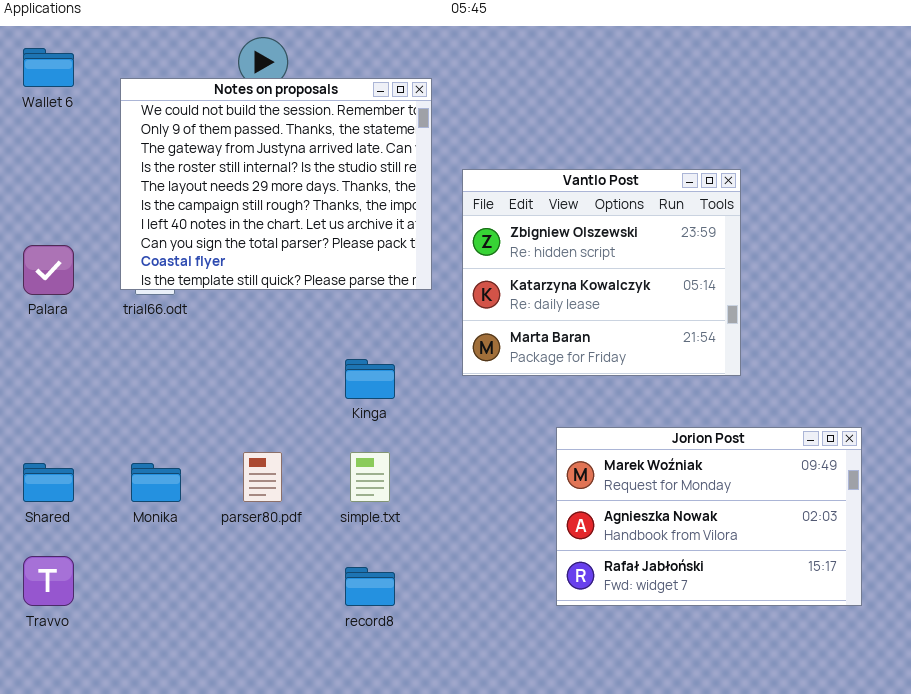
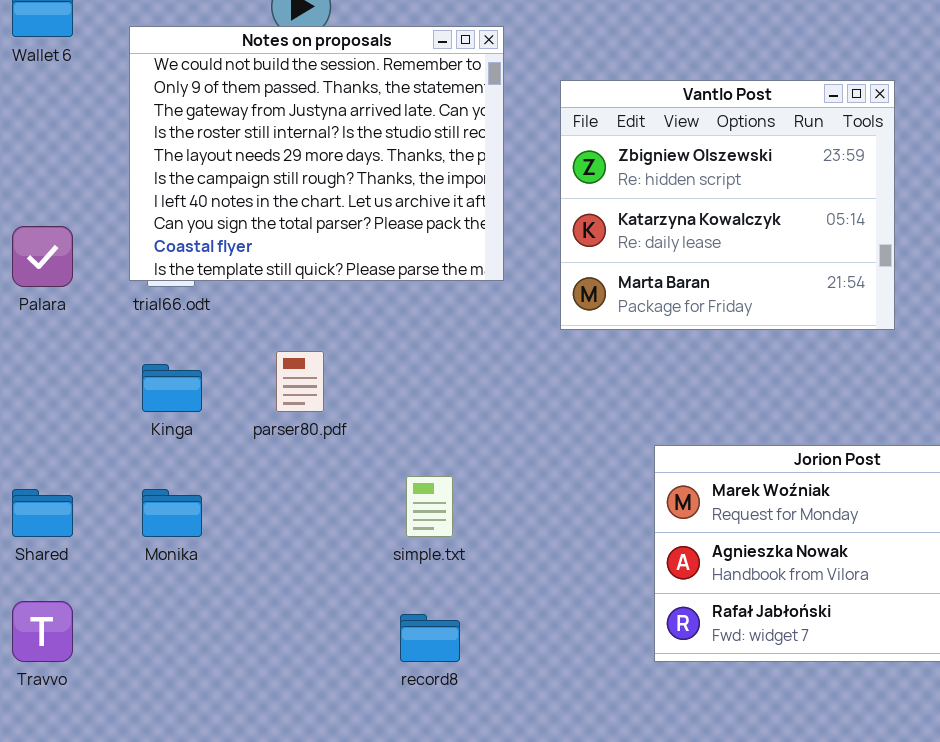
Vantlo Post: [462,169,741,376] -> [560,80,895,330], moved
Kinga: [345,359,395,399] -> [142,364,202,412], moved
parser80.pdf: [243,452,282,502] -> [276,351,324,412], moved

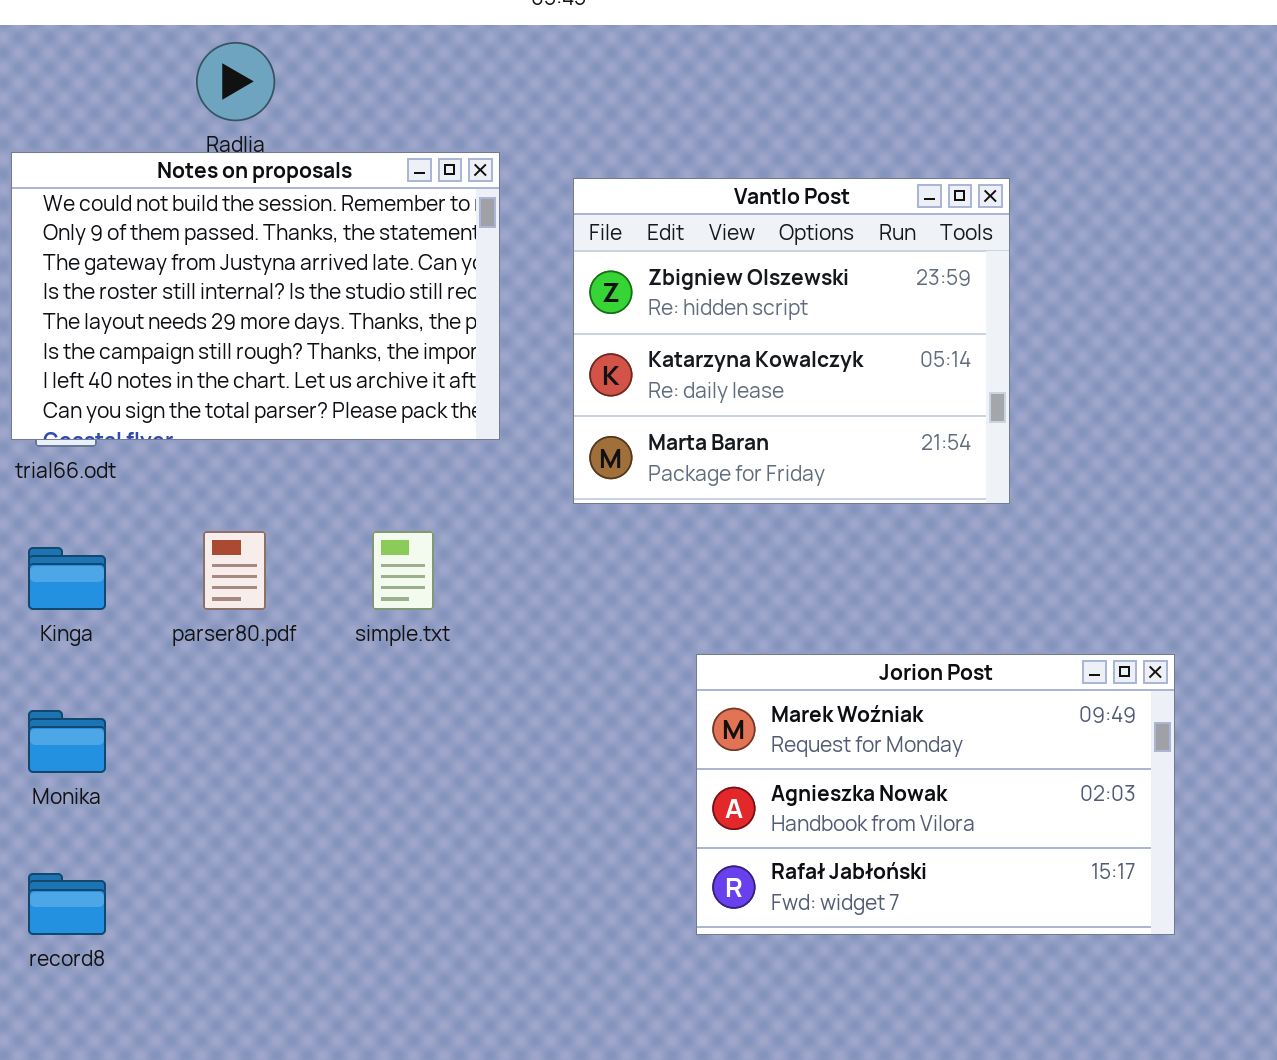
Notes on proposals: [129,26,504,281] -> [11,152,500,440], resized
simple.txt: [406,476,453,537] -> [372,531,434,610], moved
record8: [400,614,460,662] -> [28,873,106,935], moved

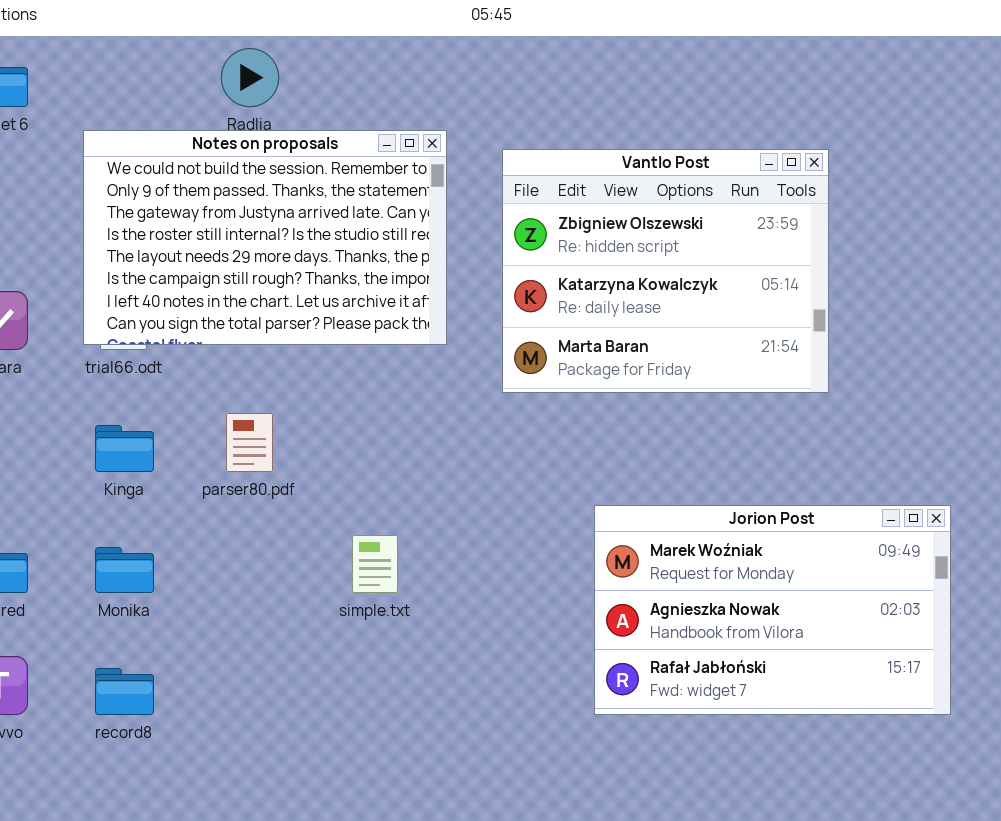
simple.txt: [372,531,434,610] -> [352,535,398,593], moved

